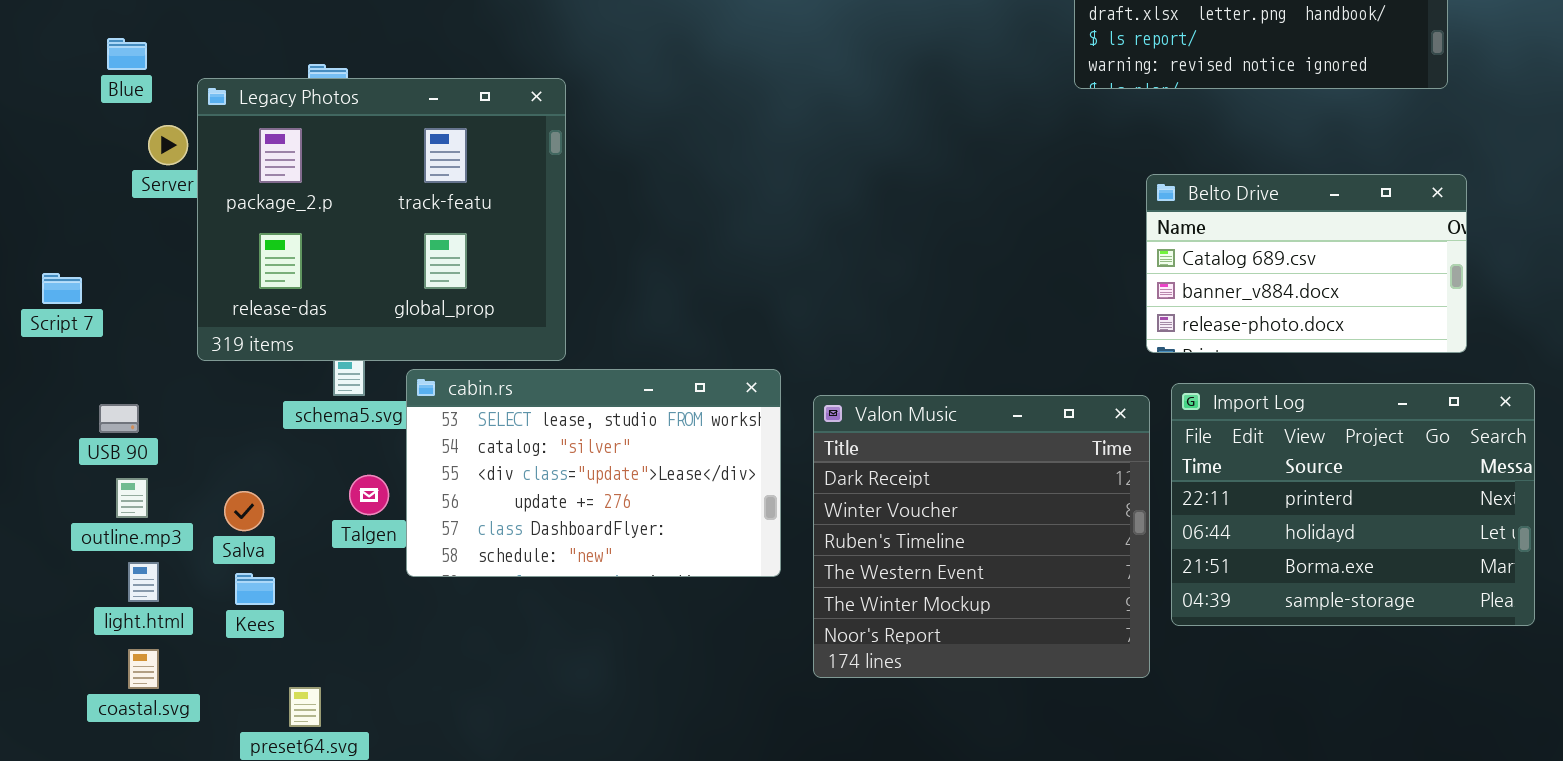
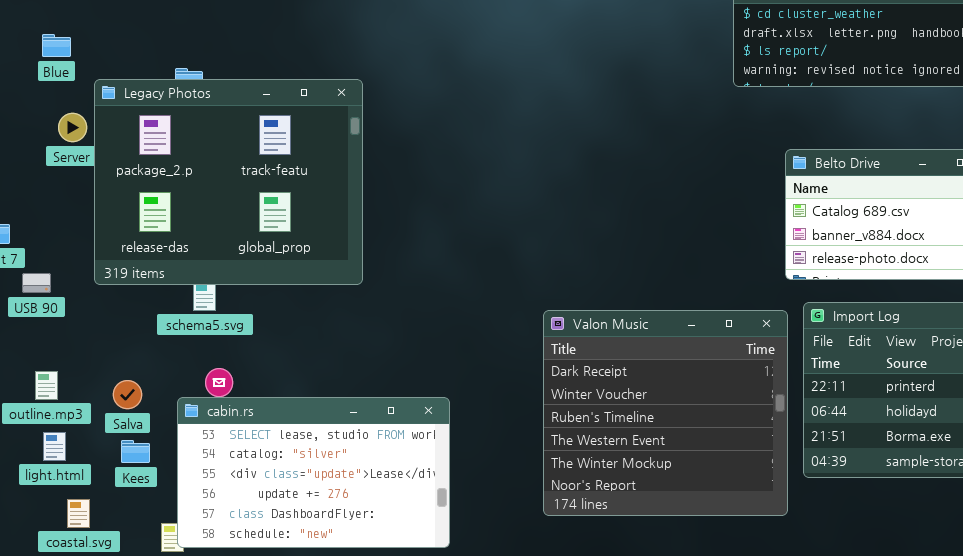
Blue: [107,38,147,70] -> [42,34,71,57], moved
cabin.rs: [406,369,781,577] -> [177,397,450,548], moved
USB 90: [99,404,139,433] -> [22,273,51,293], moved
coastal.svg: [128,649,159,689] -> [67,499,90,528], moved

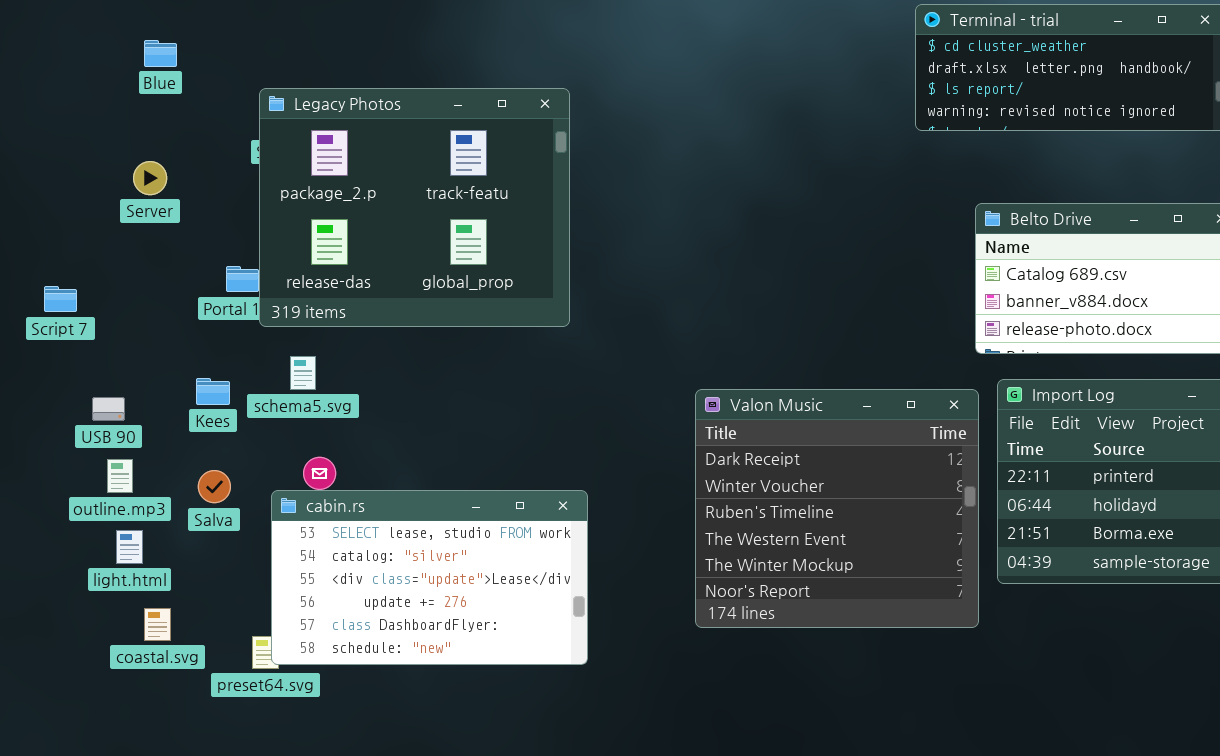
Blue: [42,34,71,57] -> [144,40,177,67], moved
Legacy Photos: [94,79,363,285] -> [259,88,570,327], moved
USB 90: [22,273,51,293] -> [92,397,125,421], moved
Kees: [121,440,150,463] -> [196,378,230,405], moved

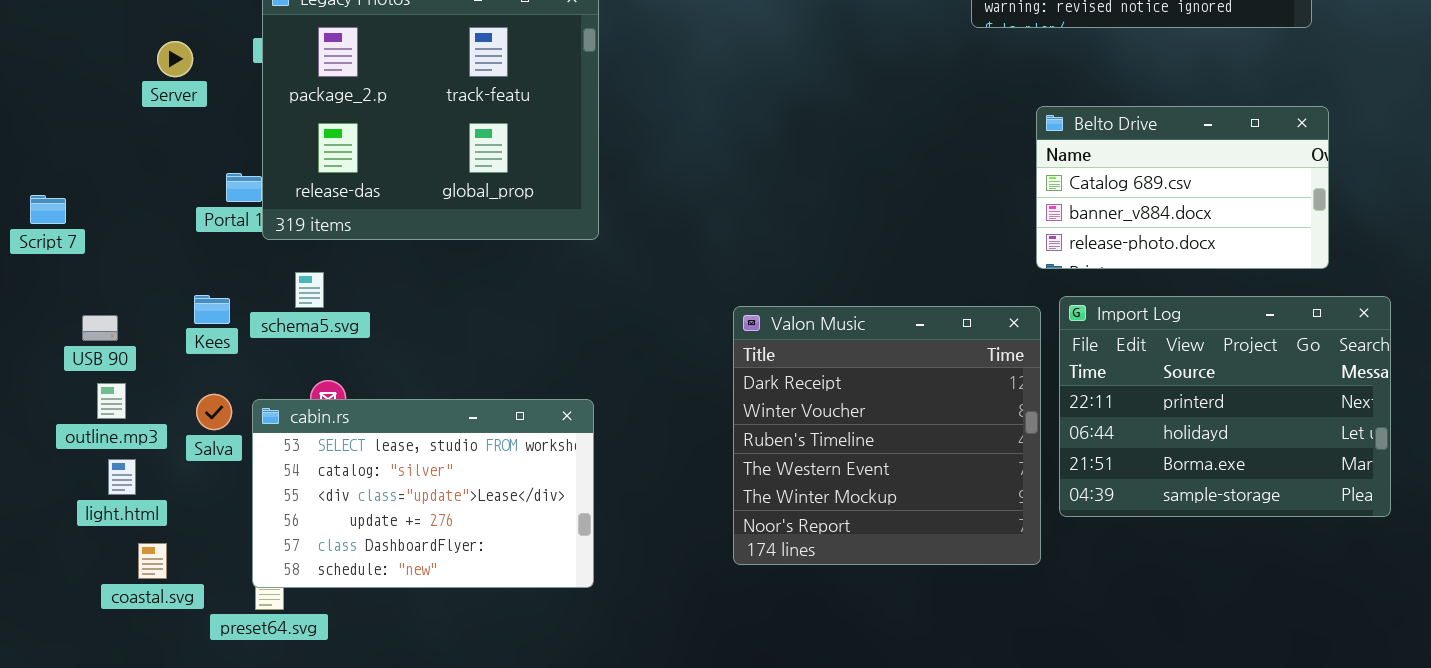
Server: [133,161,167,195] -> [157,41,193,77], moved
cabin.rs: [271,490,588,665] -> [252,399,594,588], moved

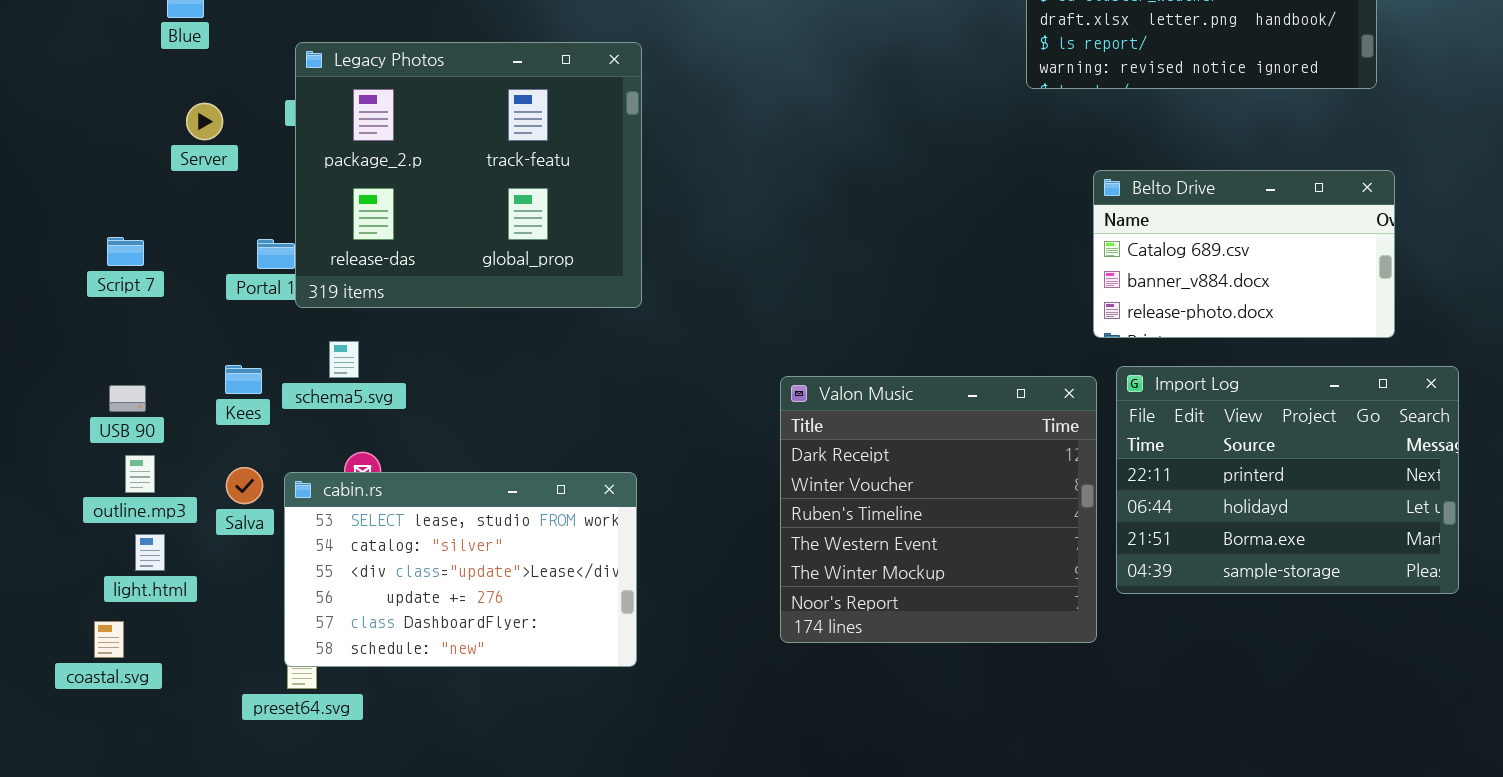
Script 7: [30,195,66,224] -> [107,237,144,266], moved
coastal.svg: [138,543,167,579] -> [94,621,124,658], moved

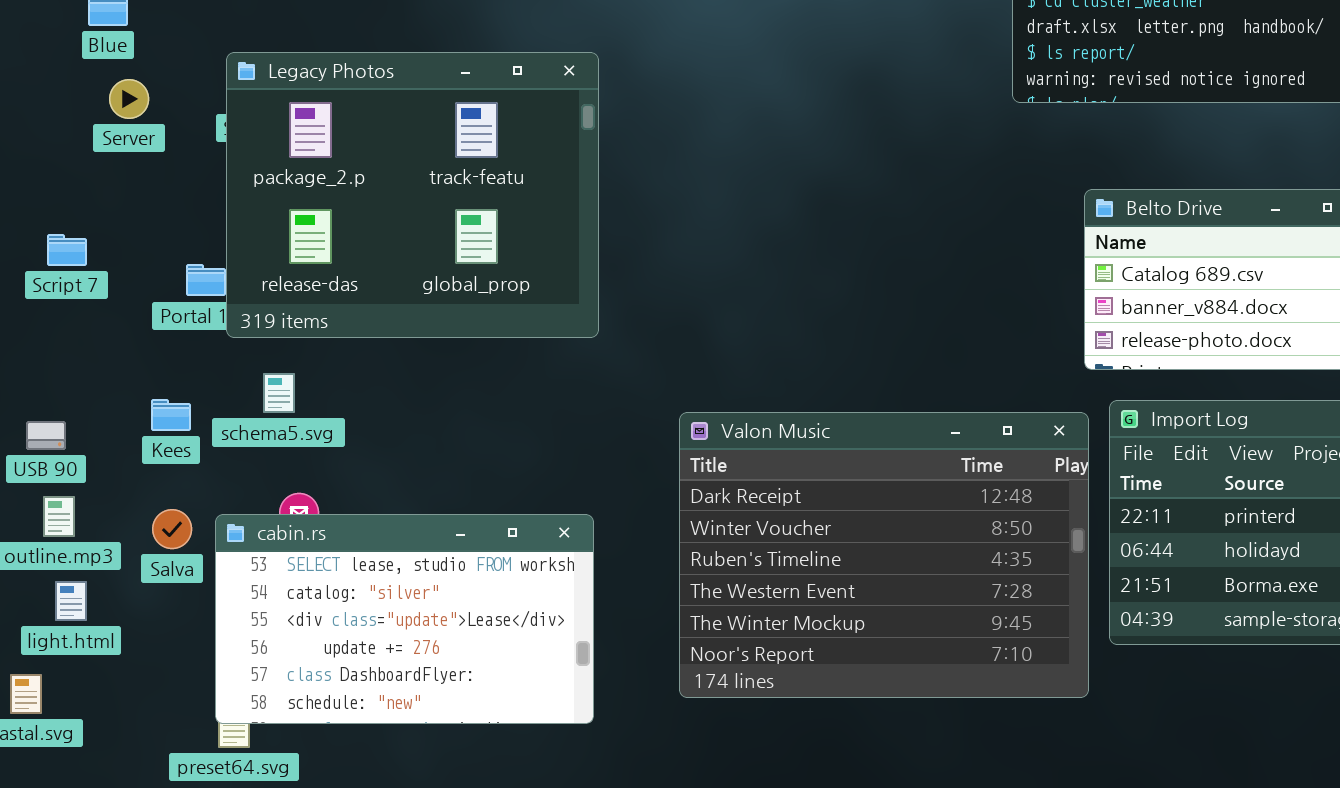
Server: [186,103,223,140] -> [109,79,149,119], moved
Script 7: [107,237,144,266] -> [47,234,87,266], moved
Valon Music: [780,376,1097,643] -> [679,412,1089,698], resized

